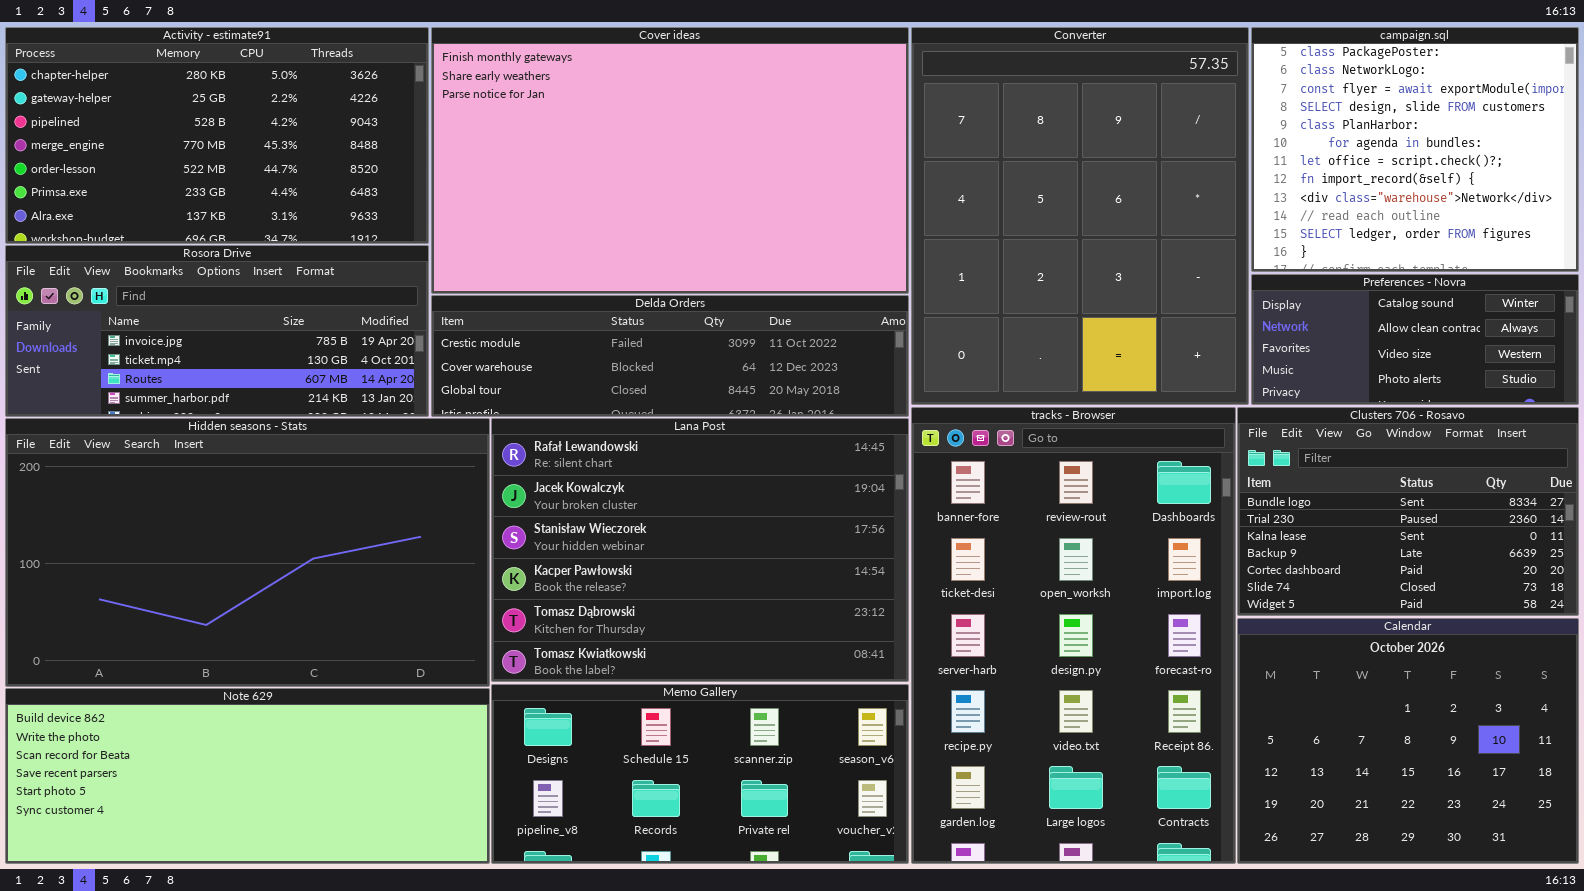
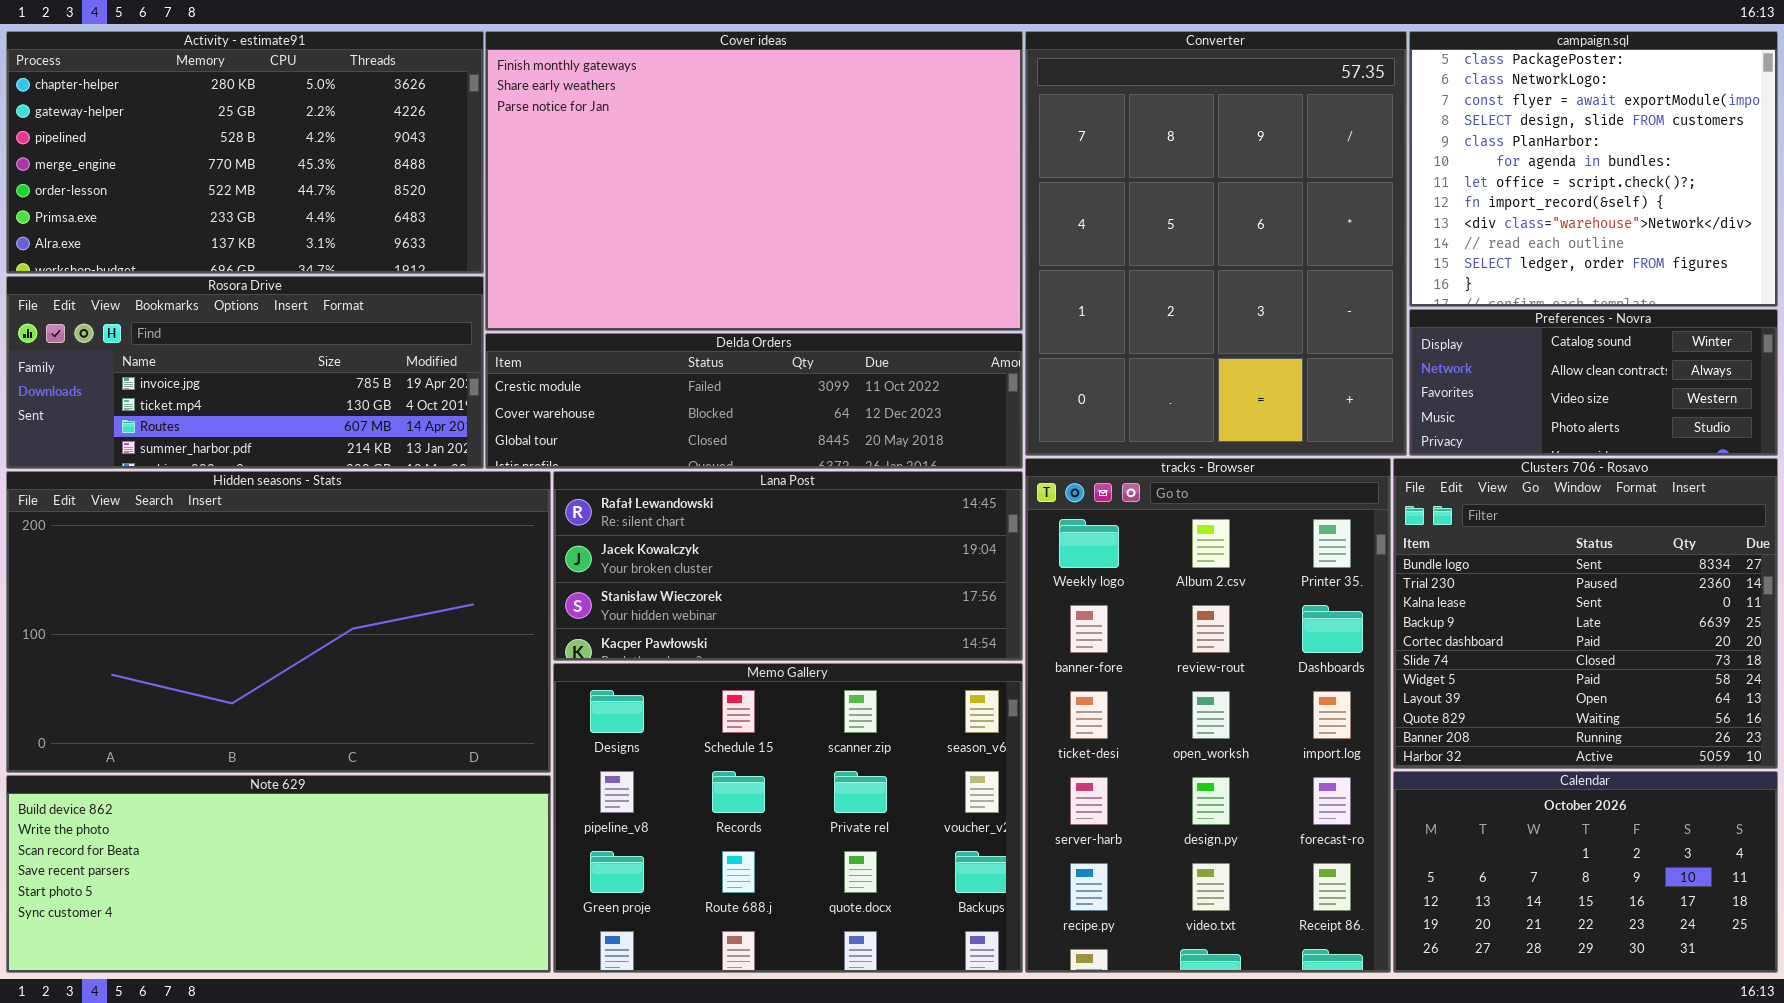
tracks - Browser: [911,407,1236,864] -> [1025,458,1391,973], scrolled up 1 row
Clusters 706 - Rosavo: [1237,407,1579,616] -> [1393,458,1778,769], resized
Lana Post: [491,418,909,682] -> [553,471,1023,661], resized
Calendar: [1237,618,1579,864] -> [1393,771,1778,973], resized
Memo Gallery: [491,684,909,864] -> [553,663,1023,973], resized

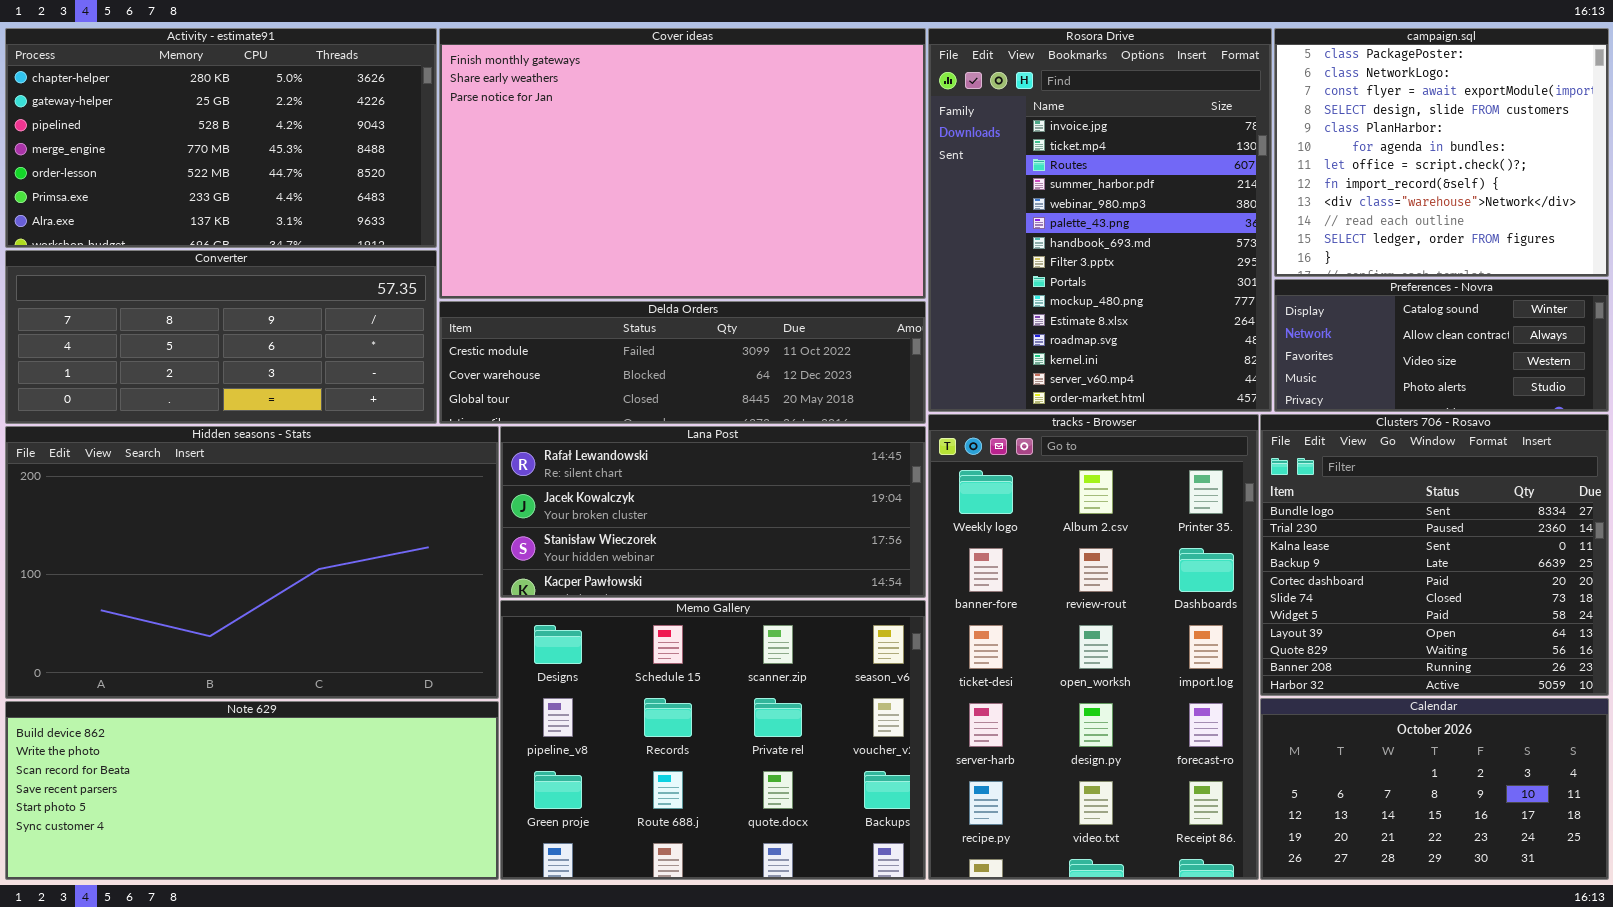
Converter: [1025,31,1407,456] -> [5,250,437,424], moved, resized
Rosora Drive: [6,276,484,469] -> [928,28,1272,412], moved, resized

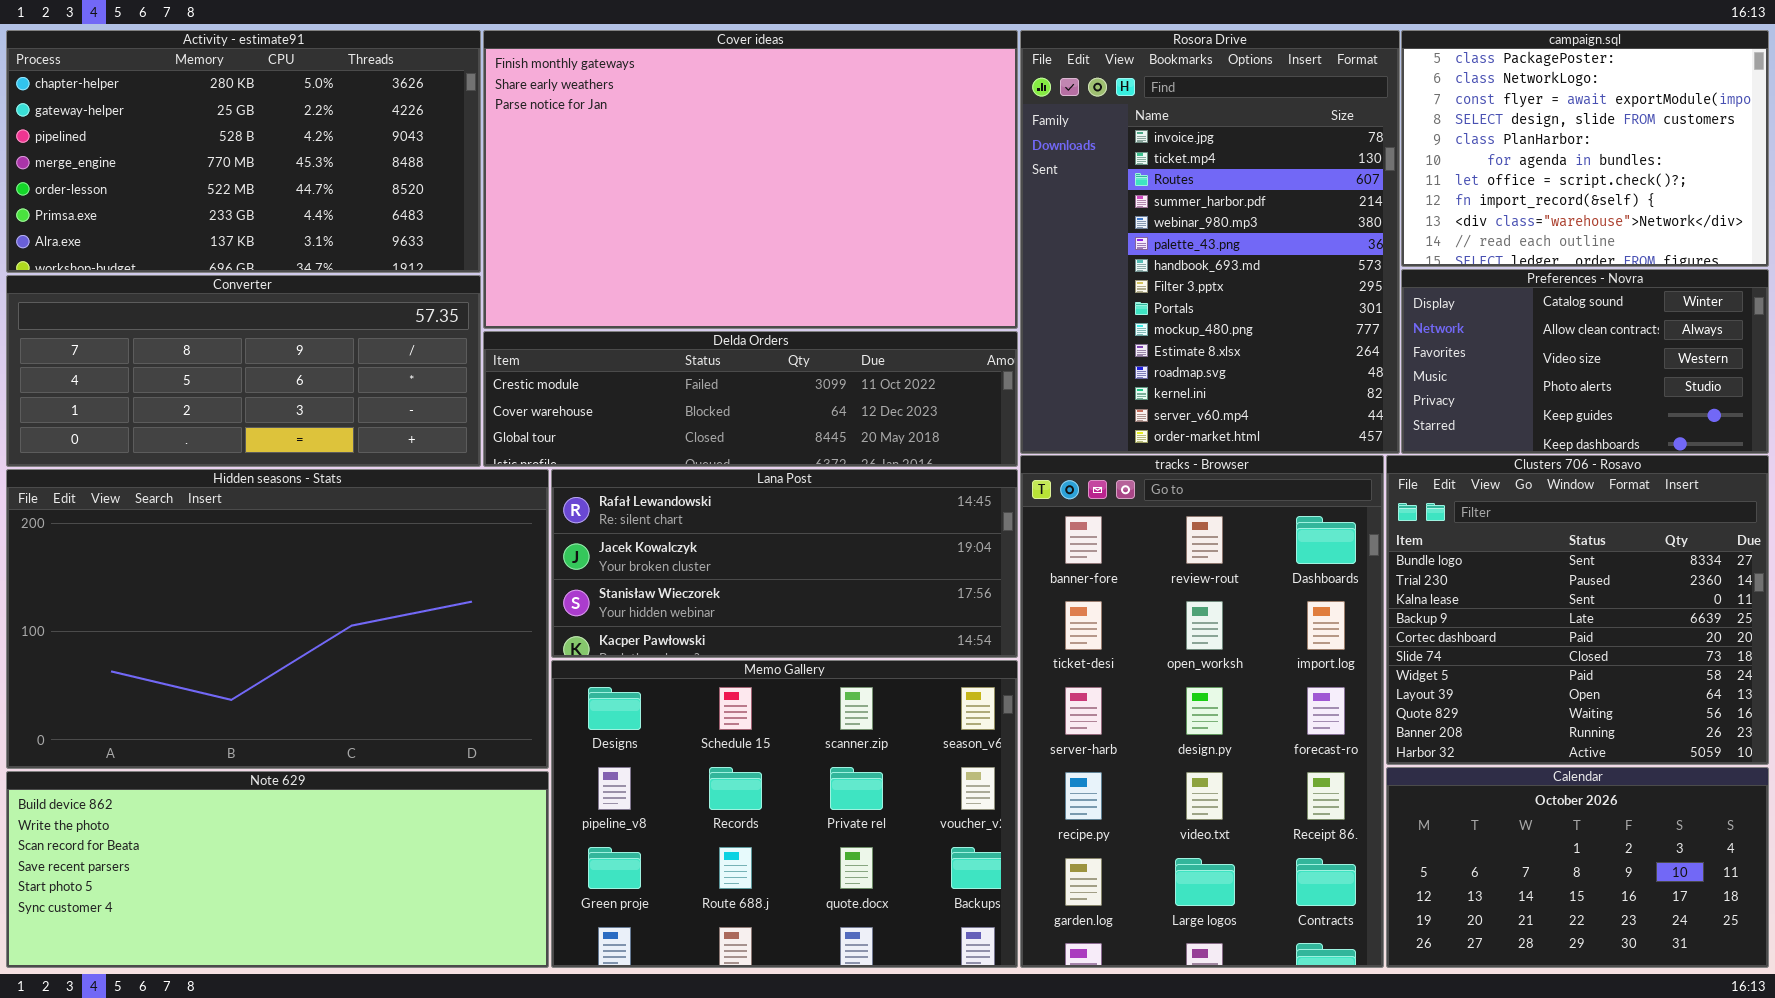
campaign.sql: [1274,28,1609,277] -> [1401,30,1769,267], resized
Preferences - Novra: [1274,279,1609,412] -> [1401,269,1769,454], resized
tracks - Browser: [928,414,1259,880] -> [1020,455,1384,968], scrolled down 1 row

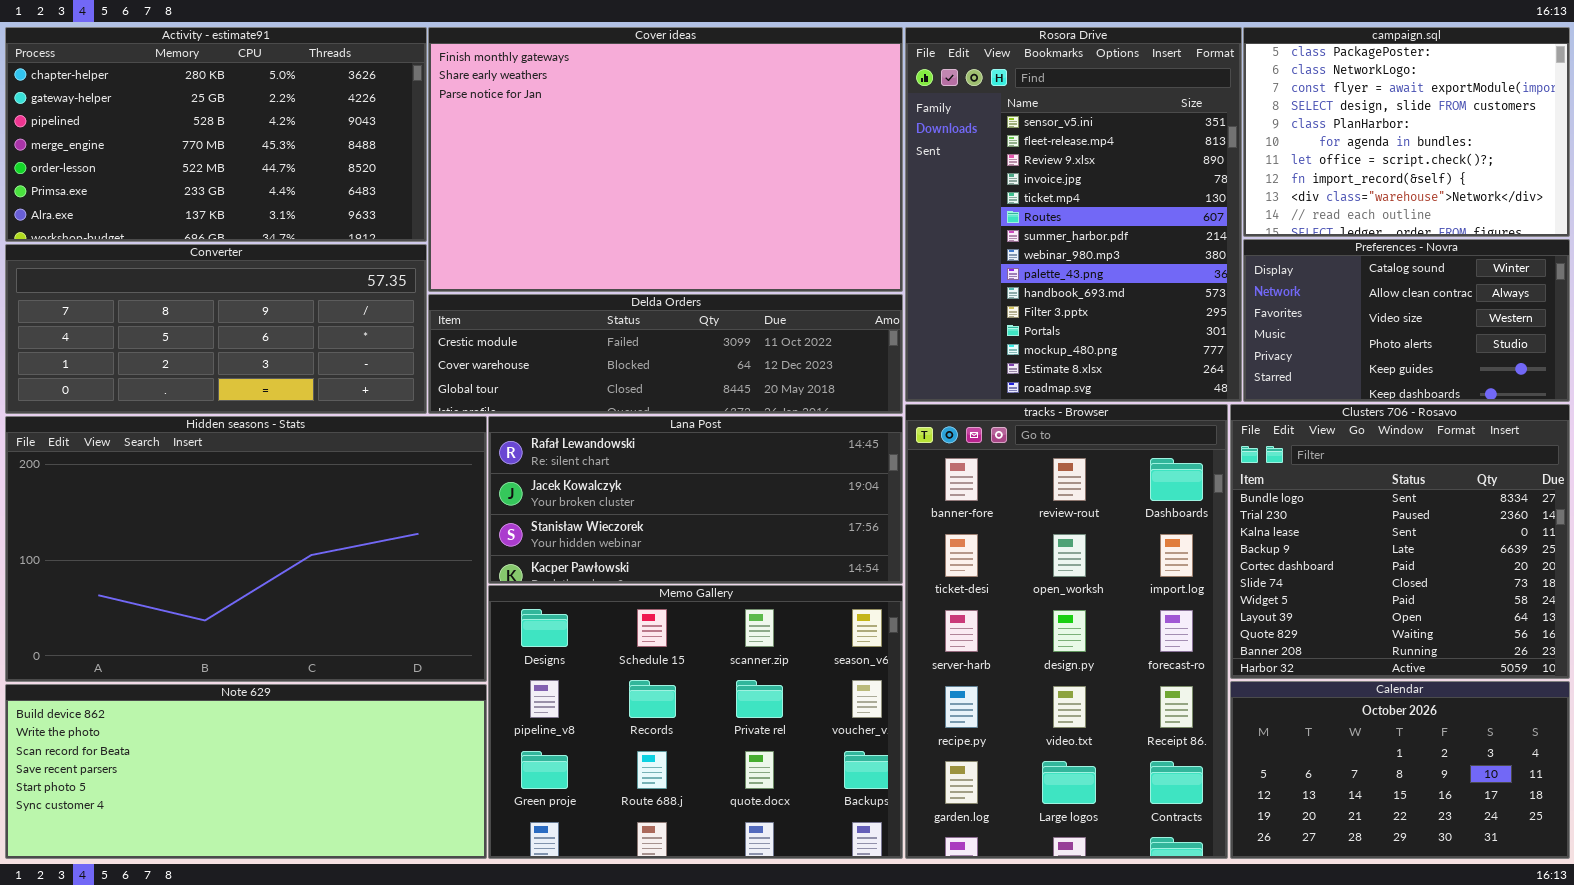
Rosora Drive: [1020,30,1400,454] -> [905,27,1242,402], scrolled up 3 rows

